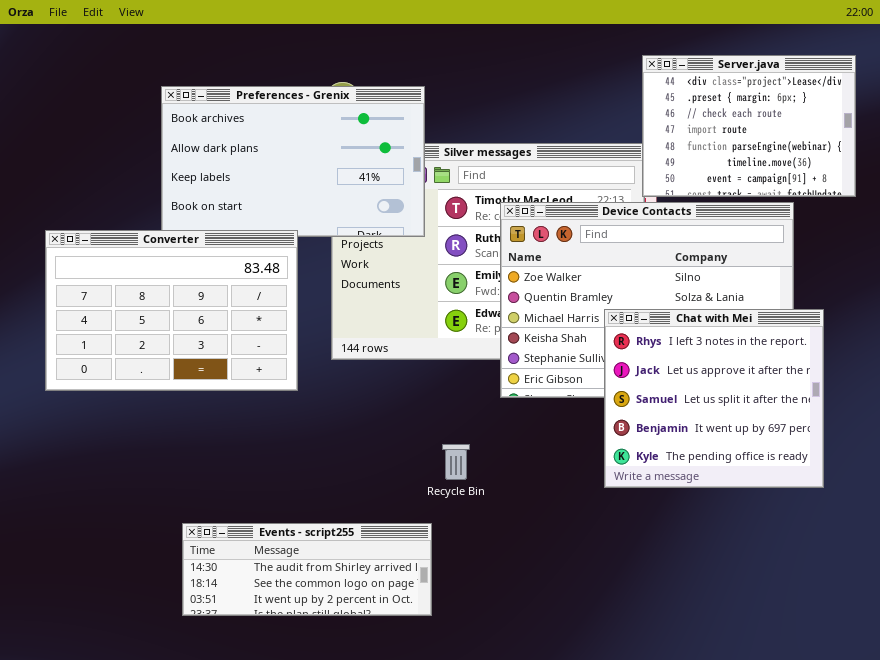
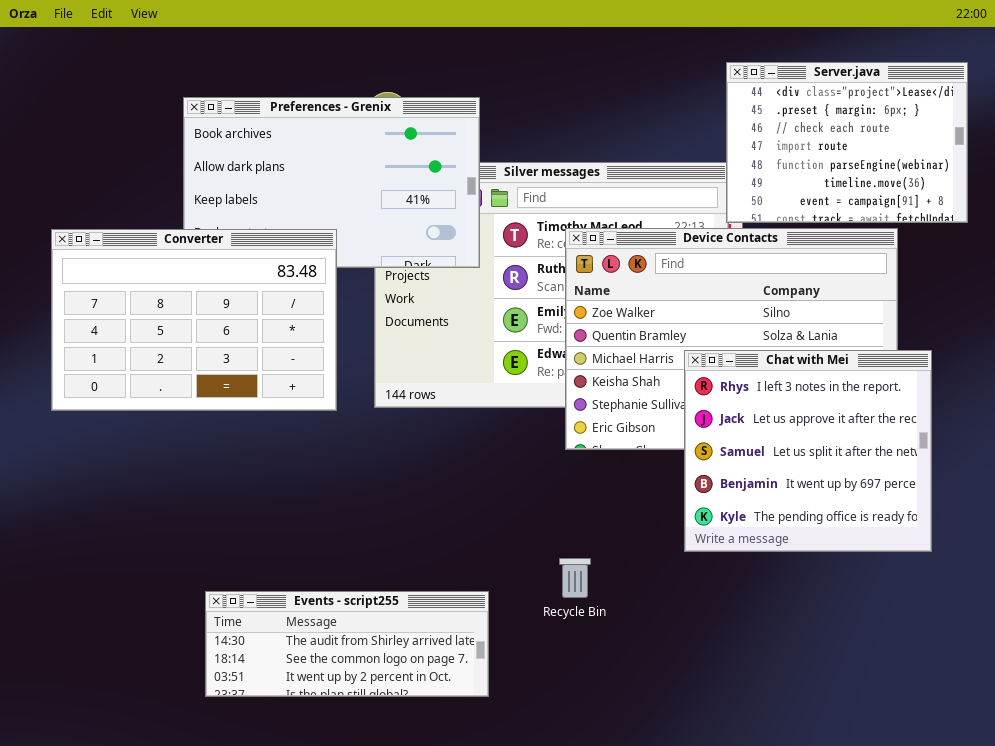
Converter: [45,230,298,391] -> [51,229,337,411], moved
Recycle Bin: [442,444,470,480] -> [559,558,591,598], moved

